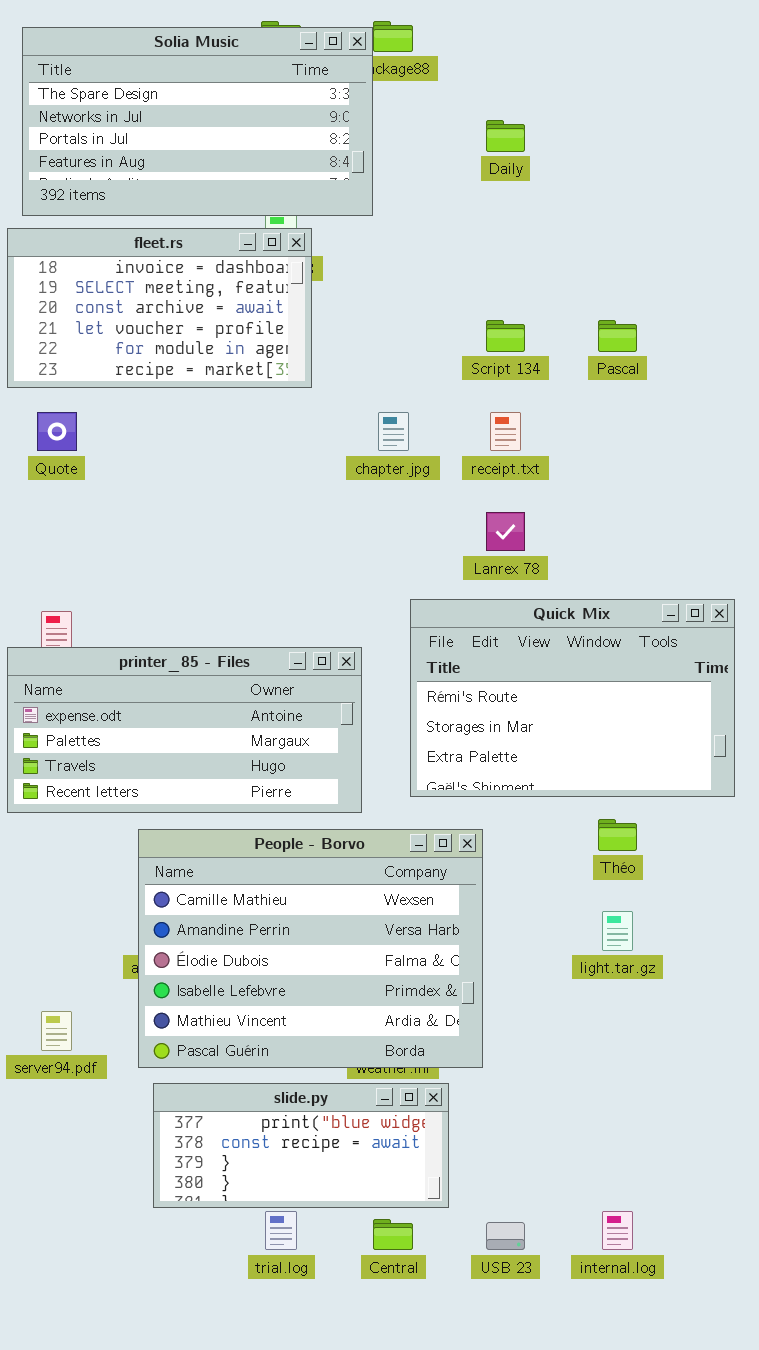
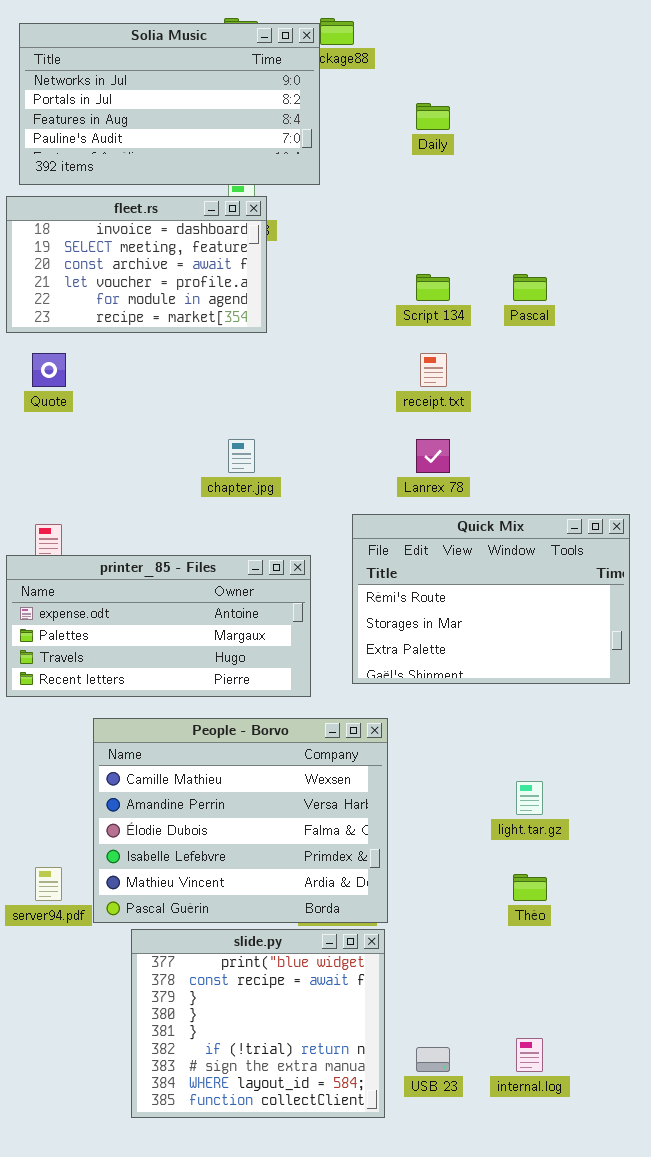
Solia Music: [22,27,373,216] -> [19,23,320,185], scrolled down 1 row
chapter.jpg: [378,412,409,451] -> [228,439,255,473], moved
Théo: [598,819,637,851] -> [513,874,547,901], moved
People - Borvo: [138,829,483,1068] -> [93,718,388,923], moved
slide.py: [153,1083,449,1208] -> [131,929,385,1118], resized

